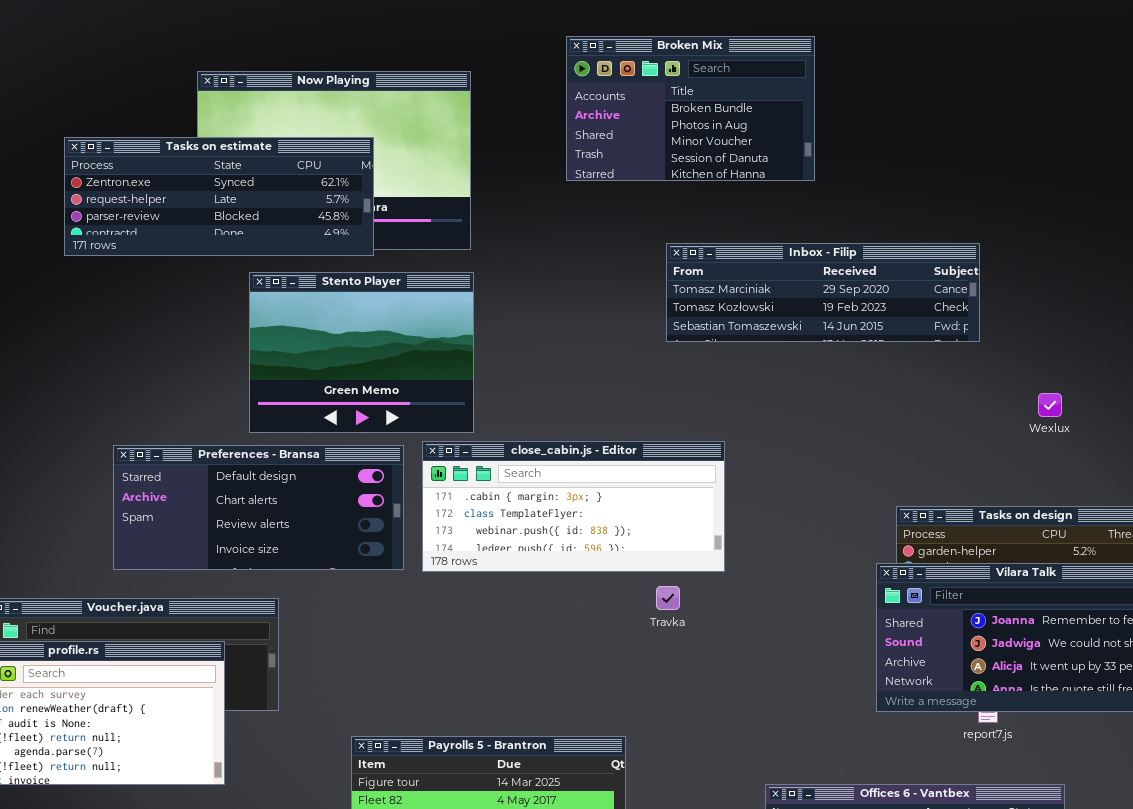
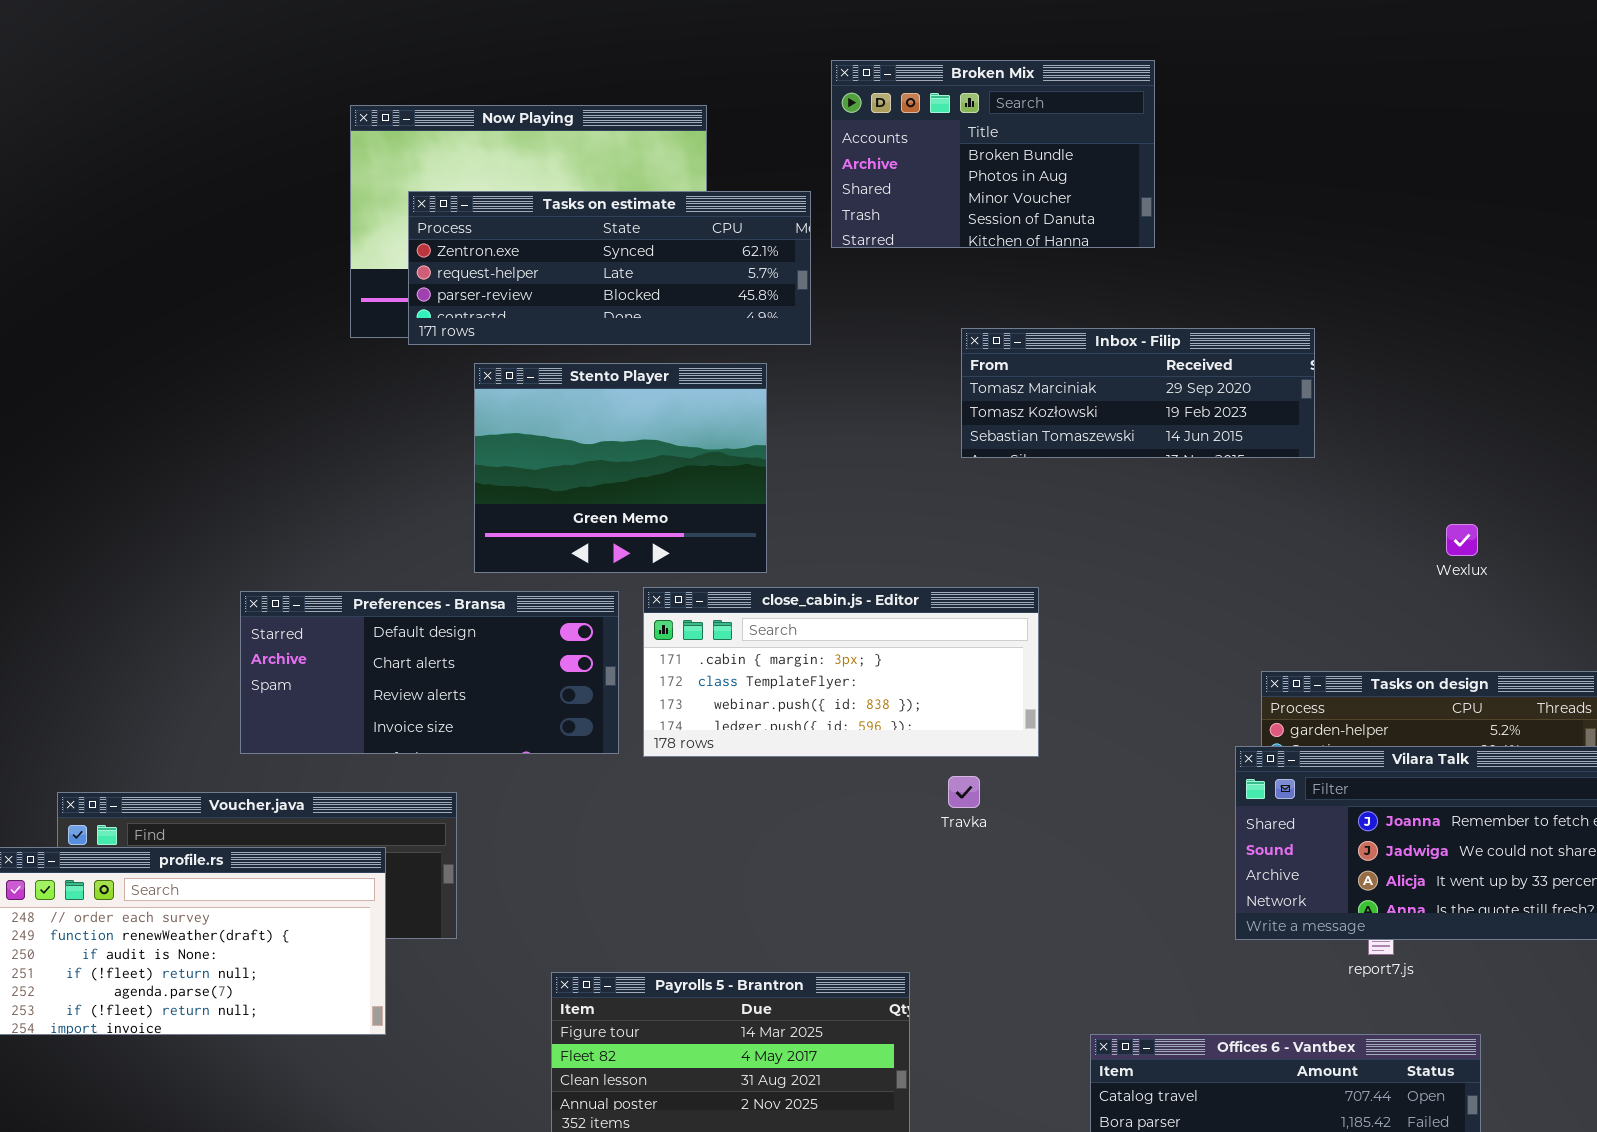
Tasks on estimate: [64,137,374,256] -> [408,191,811,345], moved
Inbox - Filip: [666,243,980,342] -> [961,328,1315,458], resized
Stento Player: [249,272,474,433] -> [474,363,767,573], moved

